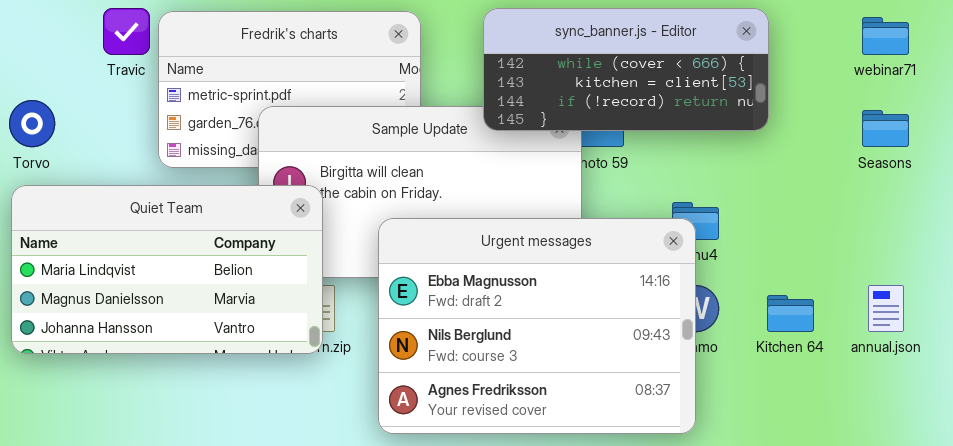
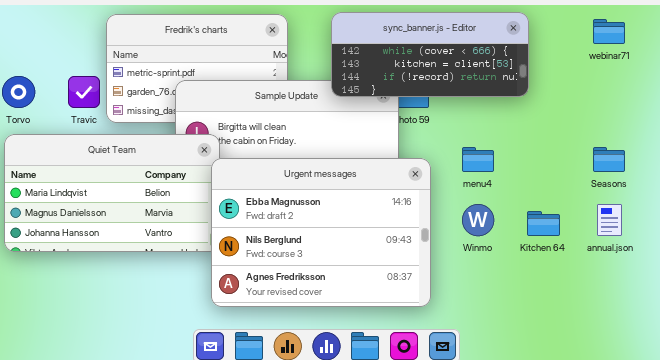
Travic: [103,8,150,55] -> [68,76,100,108], moved
Seasons: [862,110,909,147] -> [593,147,625,172], moved
Urgent messages: [378,218,696,434] -> [211,158,431,307], moved

